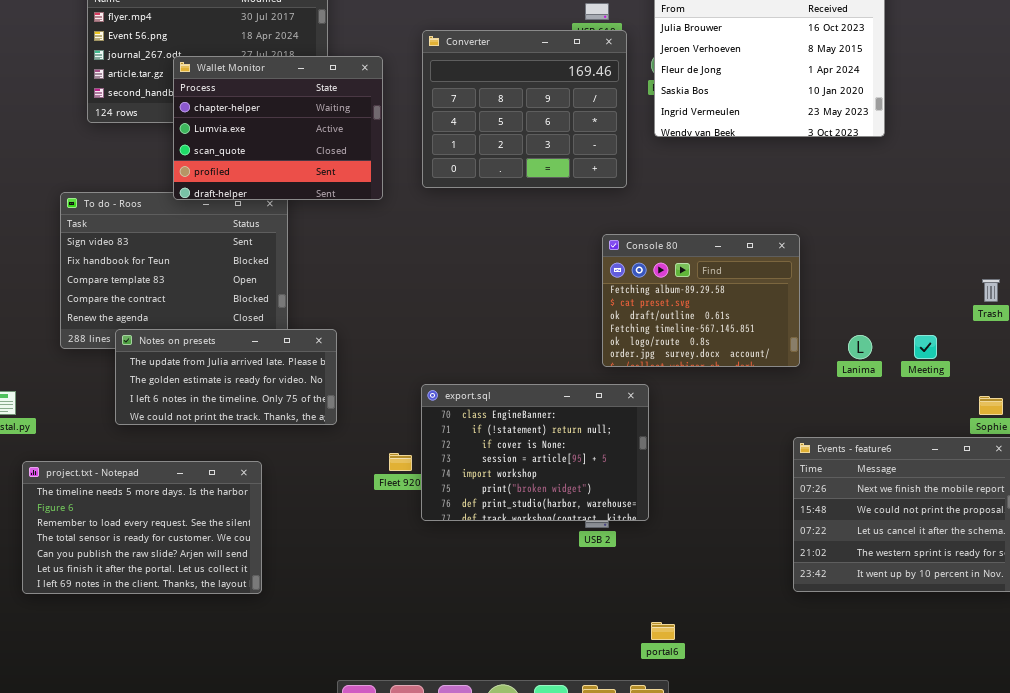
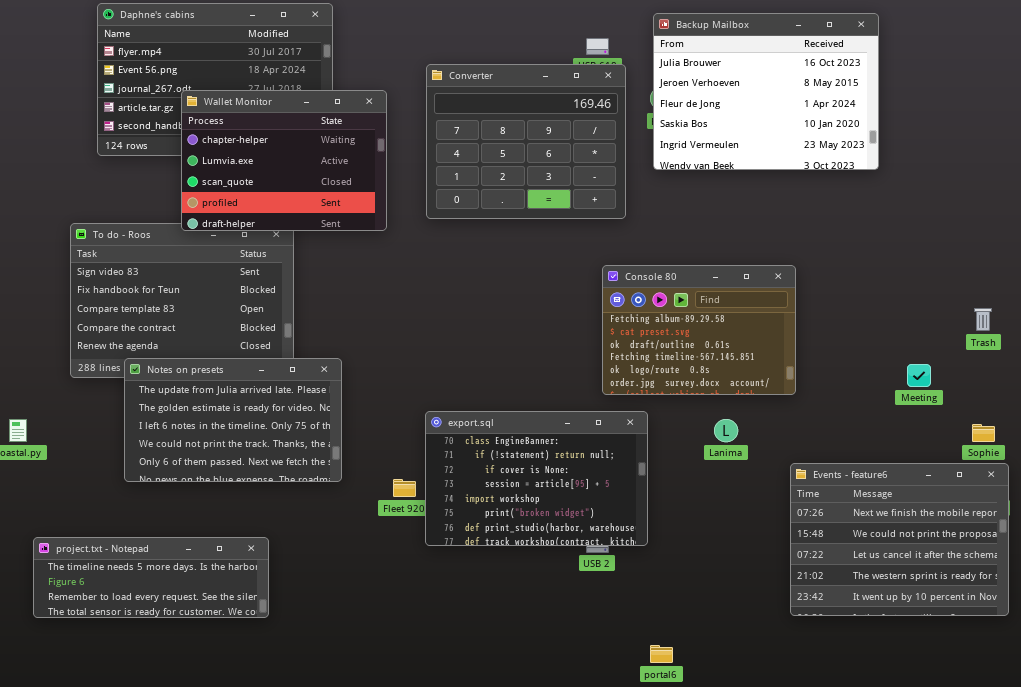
Notes on presets: [115,329,337,425] -> [124,358,342,482], resized
Lanima: [848,335,872,359] -> [714,419,738,442], moved
project.txt - Notepad: [22,461,262,594] -> [33,537,269,618], resized

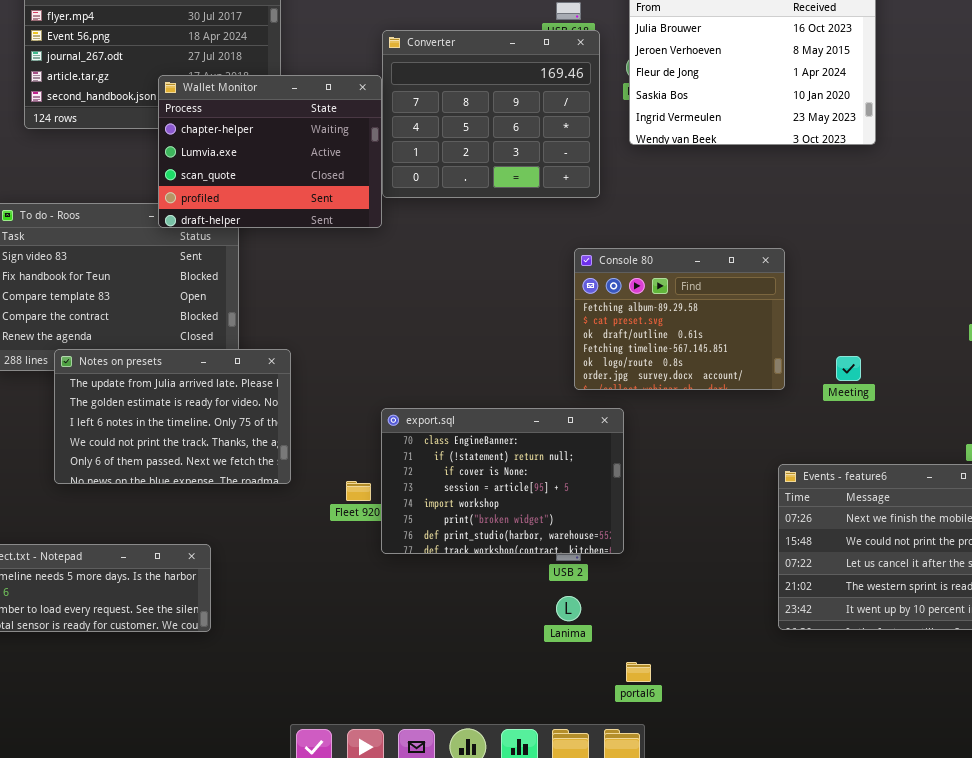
Wallet Monitor: [181,90,387,231] -> [158,75,382,228], moved
Meeting: [907,364,931,387] -> [836,356,861,381], moved
Lanima: [714,419,738,442] -> [556,596,581,621], moved

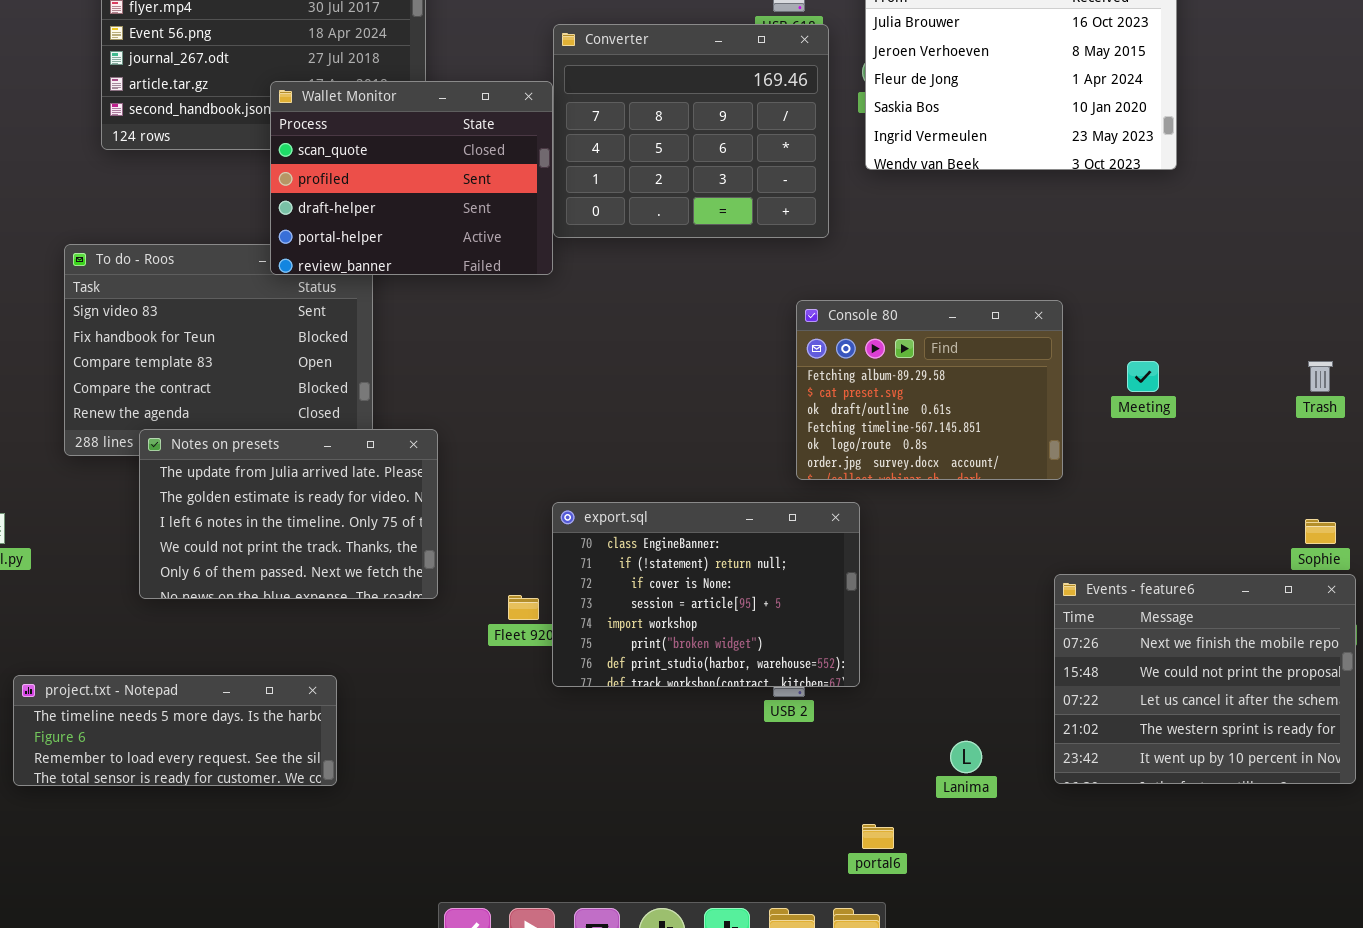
Wallet Monitor: [158,75,382,228] -> [270,81,553,275], scrolled down 2 rows
Meeting: [836,356,861,381] -> [1127,361,1159,392], moved
Lanima: [556,596,581,621] -> [950,741,982,773], moved

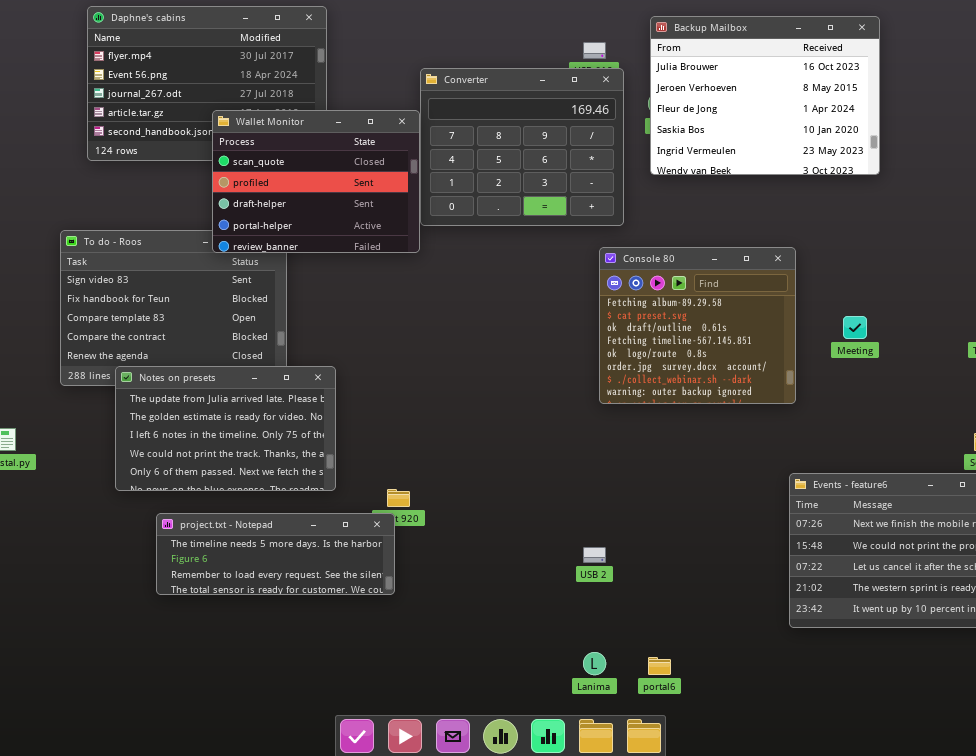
Console 80: [796,300,1063,480] -> [599,247,796,404], resized
export.sql: [552,502,860,687] -> none, closed
project.txt - Notepad: [13,675,337,786] -> [156,513,395,595], moved
Lanima: [950,741,982,773] -> [583,652,606,675], moved

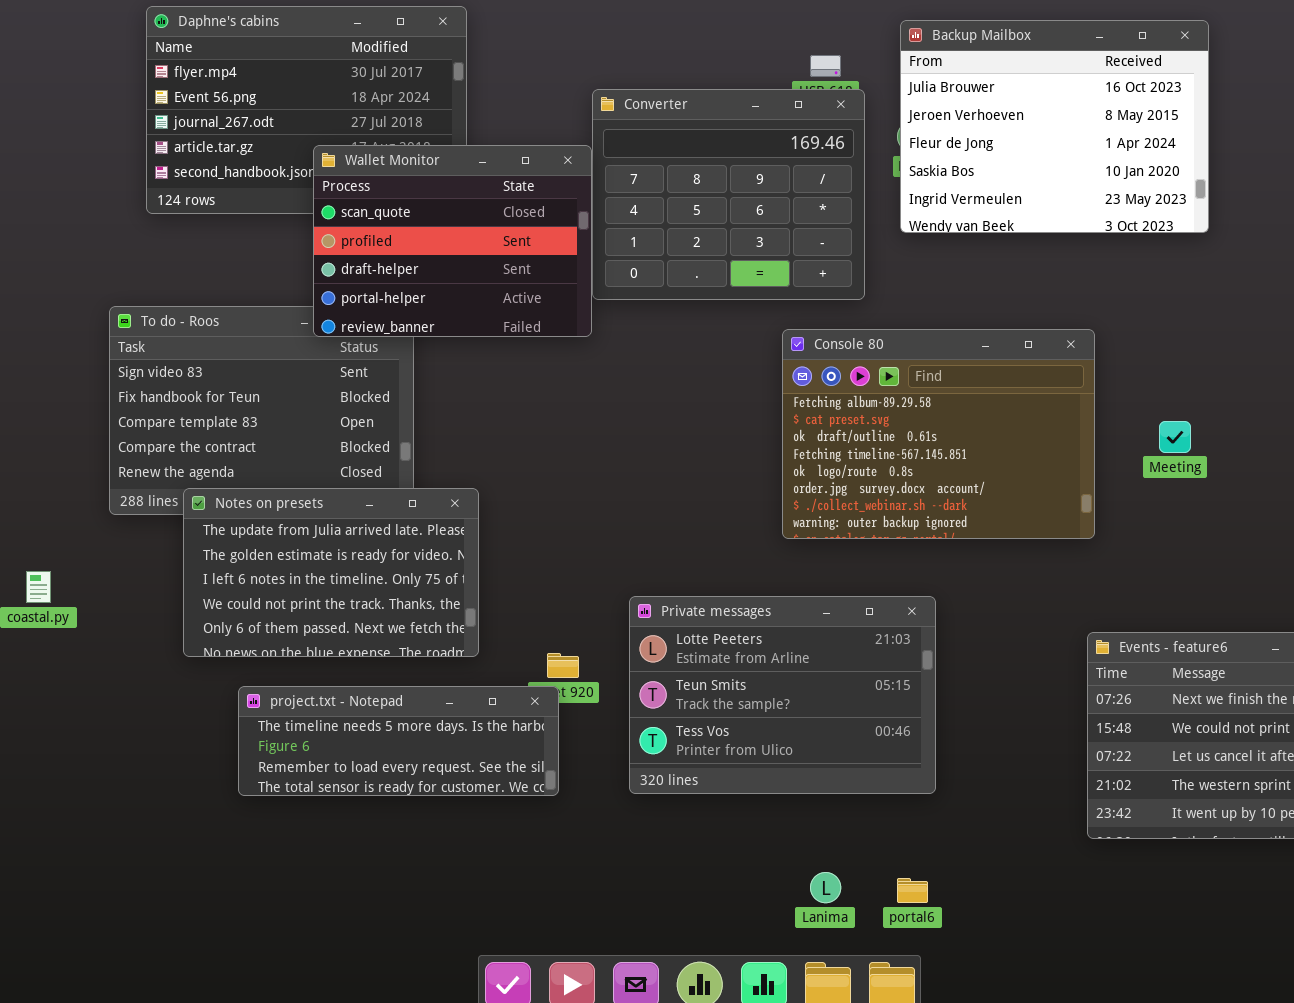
Console 80: [599,247,796,404] -> [782,329,1095,539], resized
Private messages: none -> [629,596,936,794], opened

